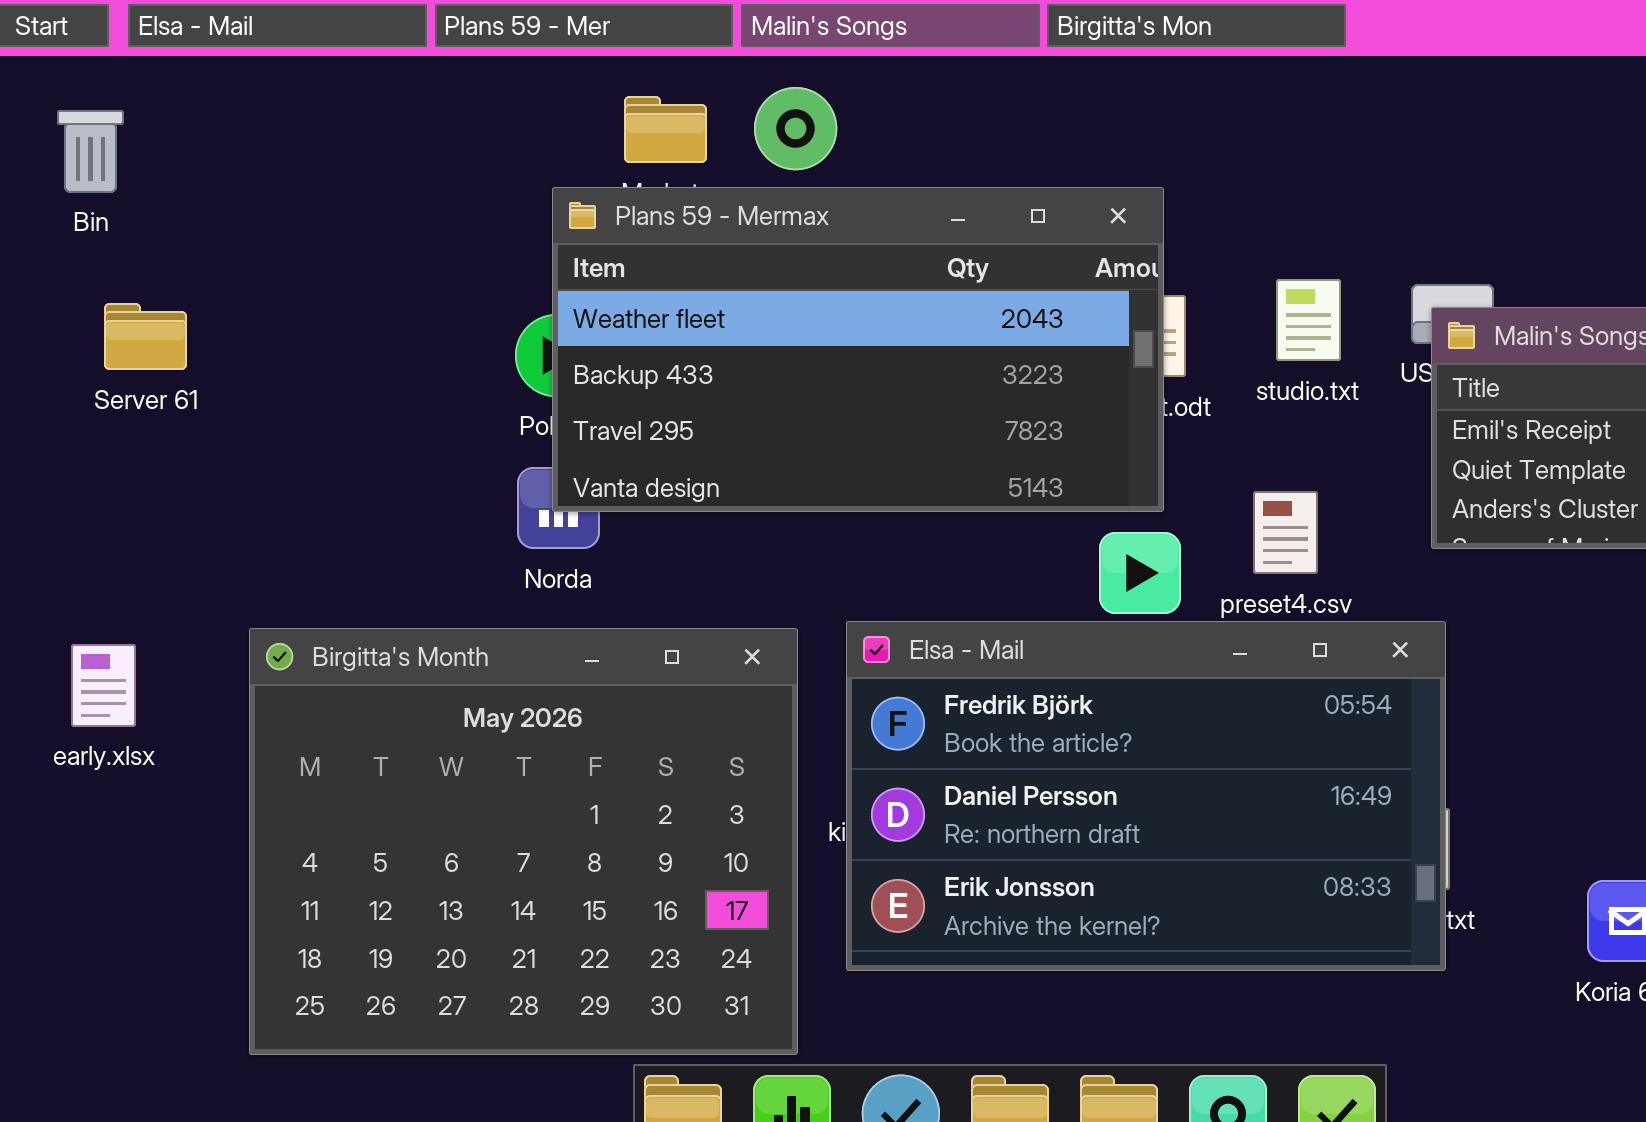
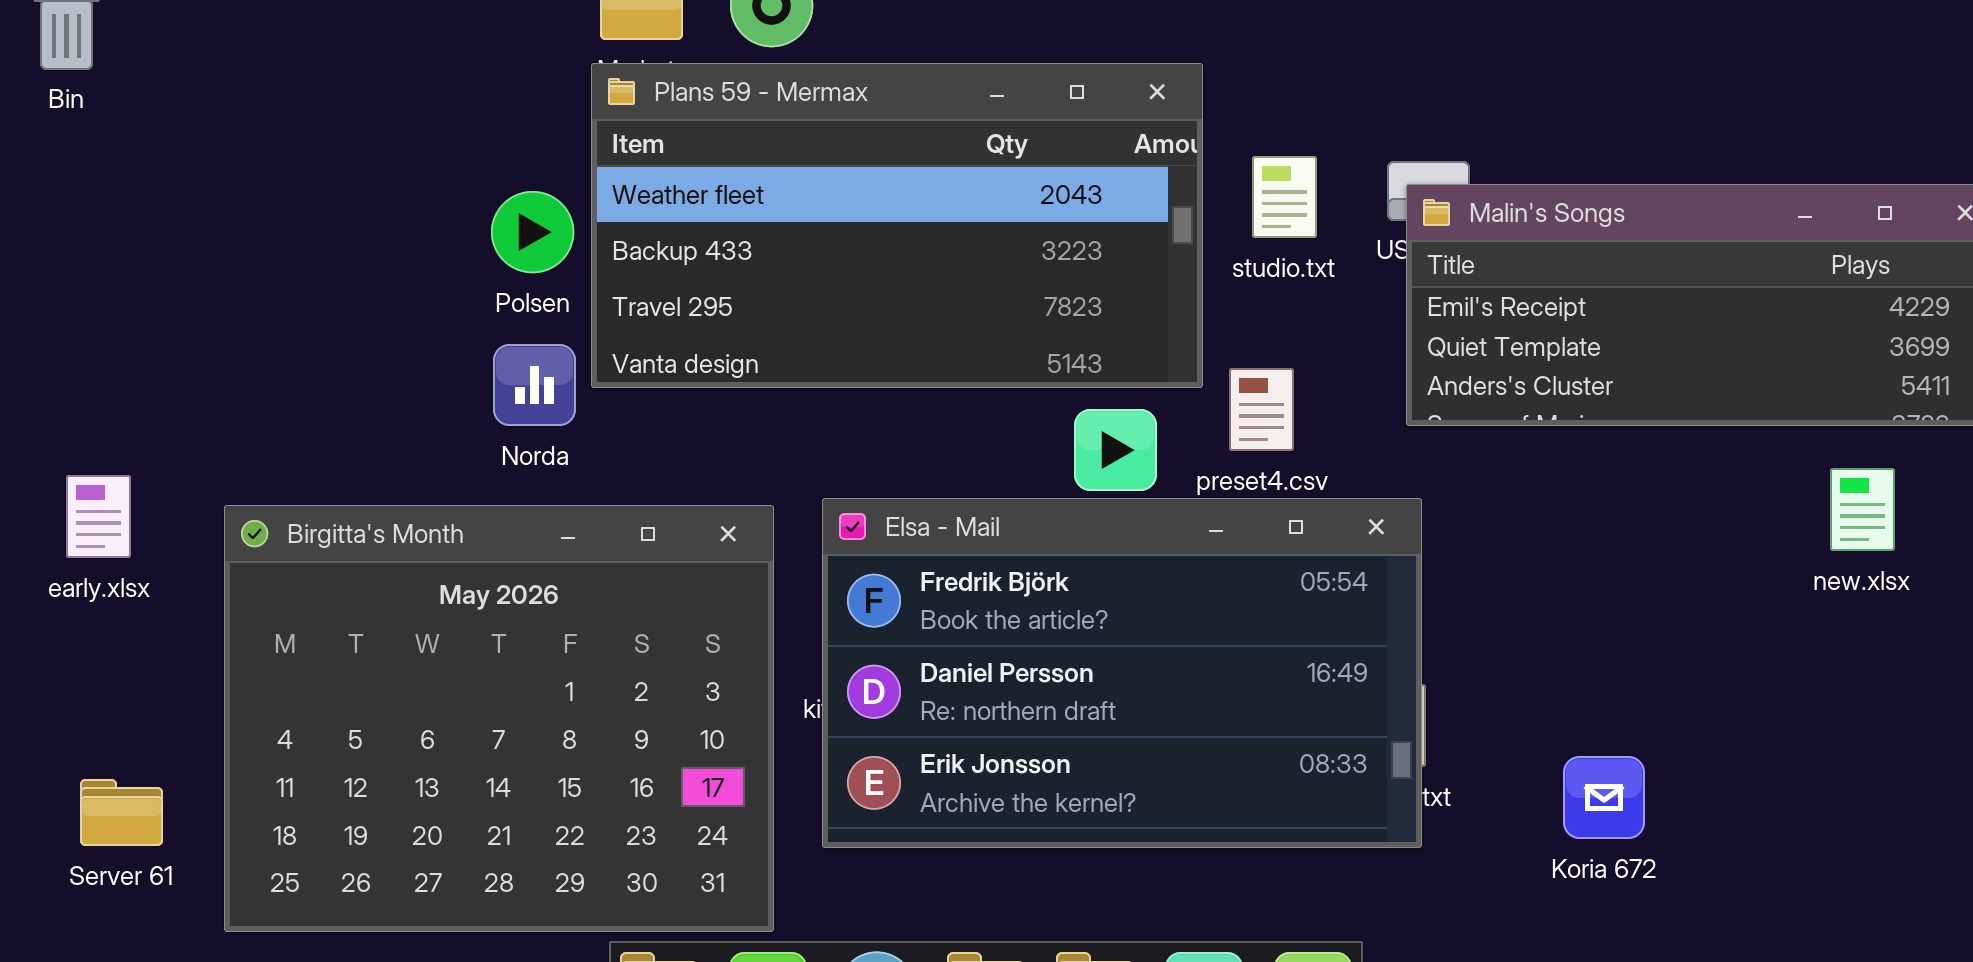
Plans 59 - Mermax: [552,187,1164,512] -> [591,63,1203,388], moved
Server 61: [104,303,187,370] -> [80,779,163,846], moved
early.xlsx: [71,644,136,727] -> [66,475,131,558], moved

